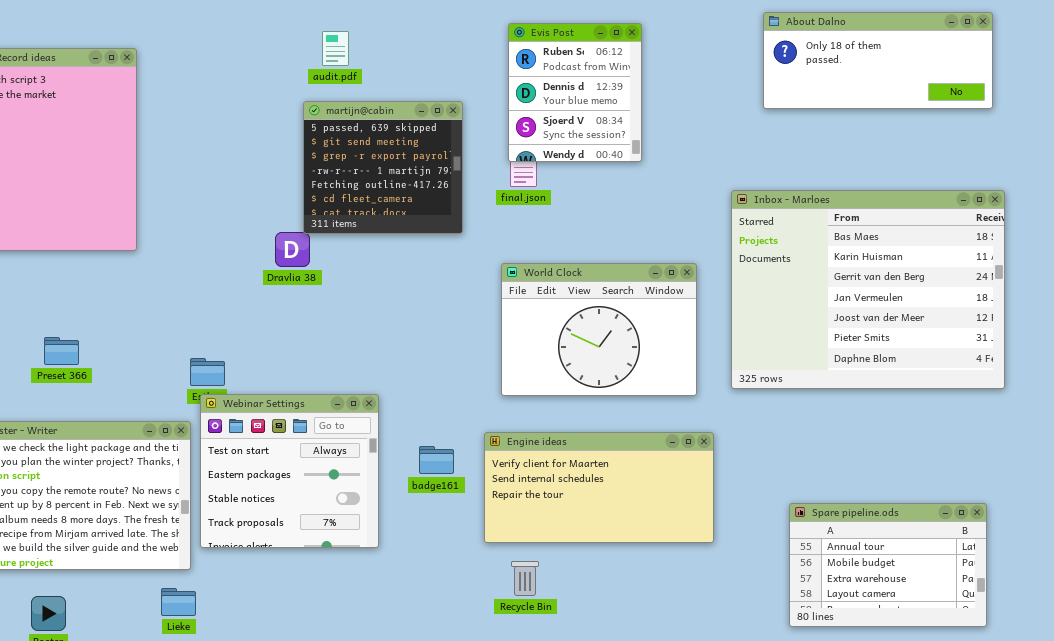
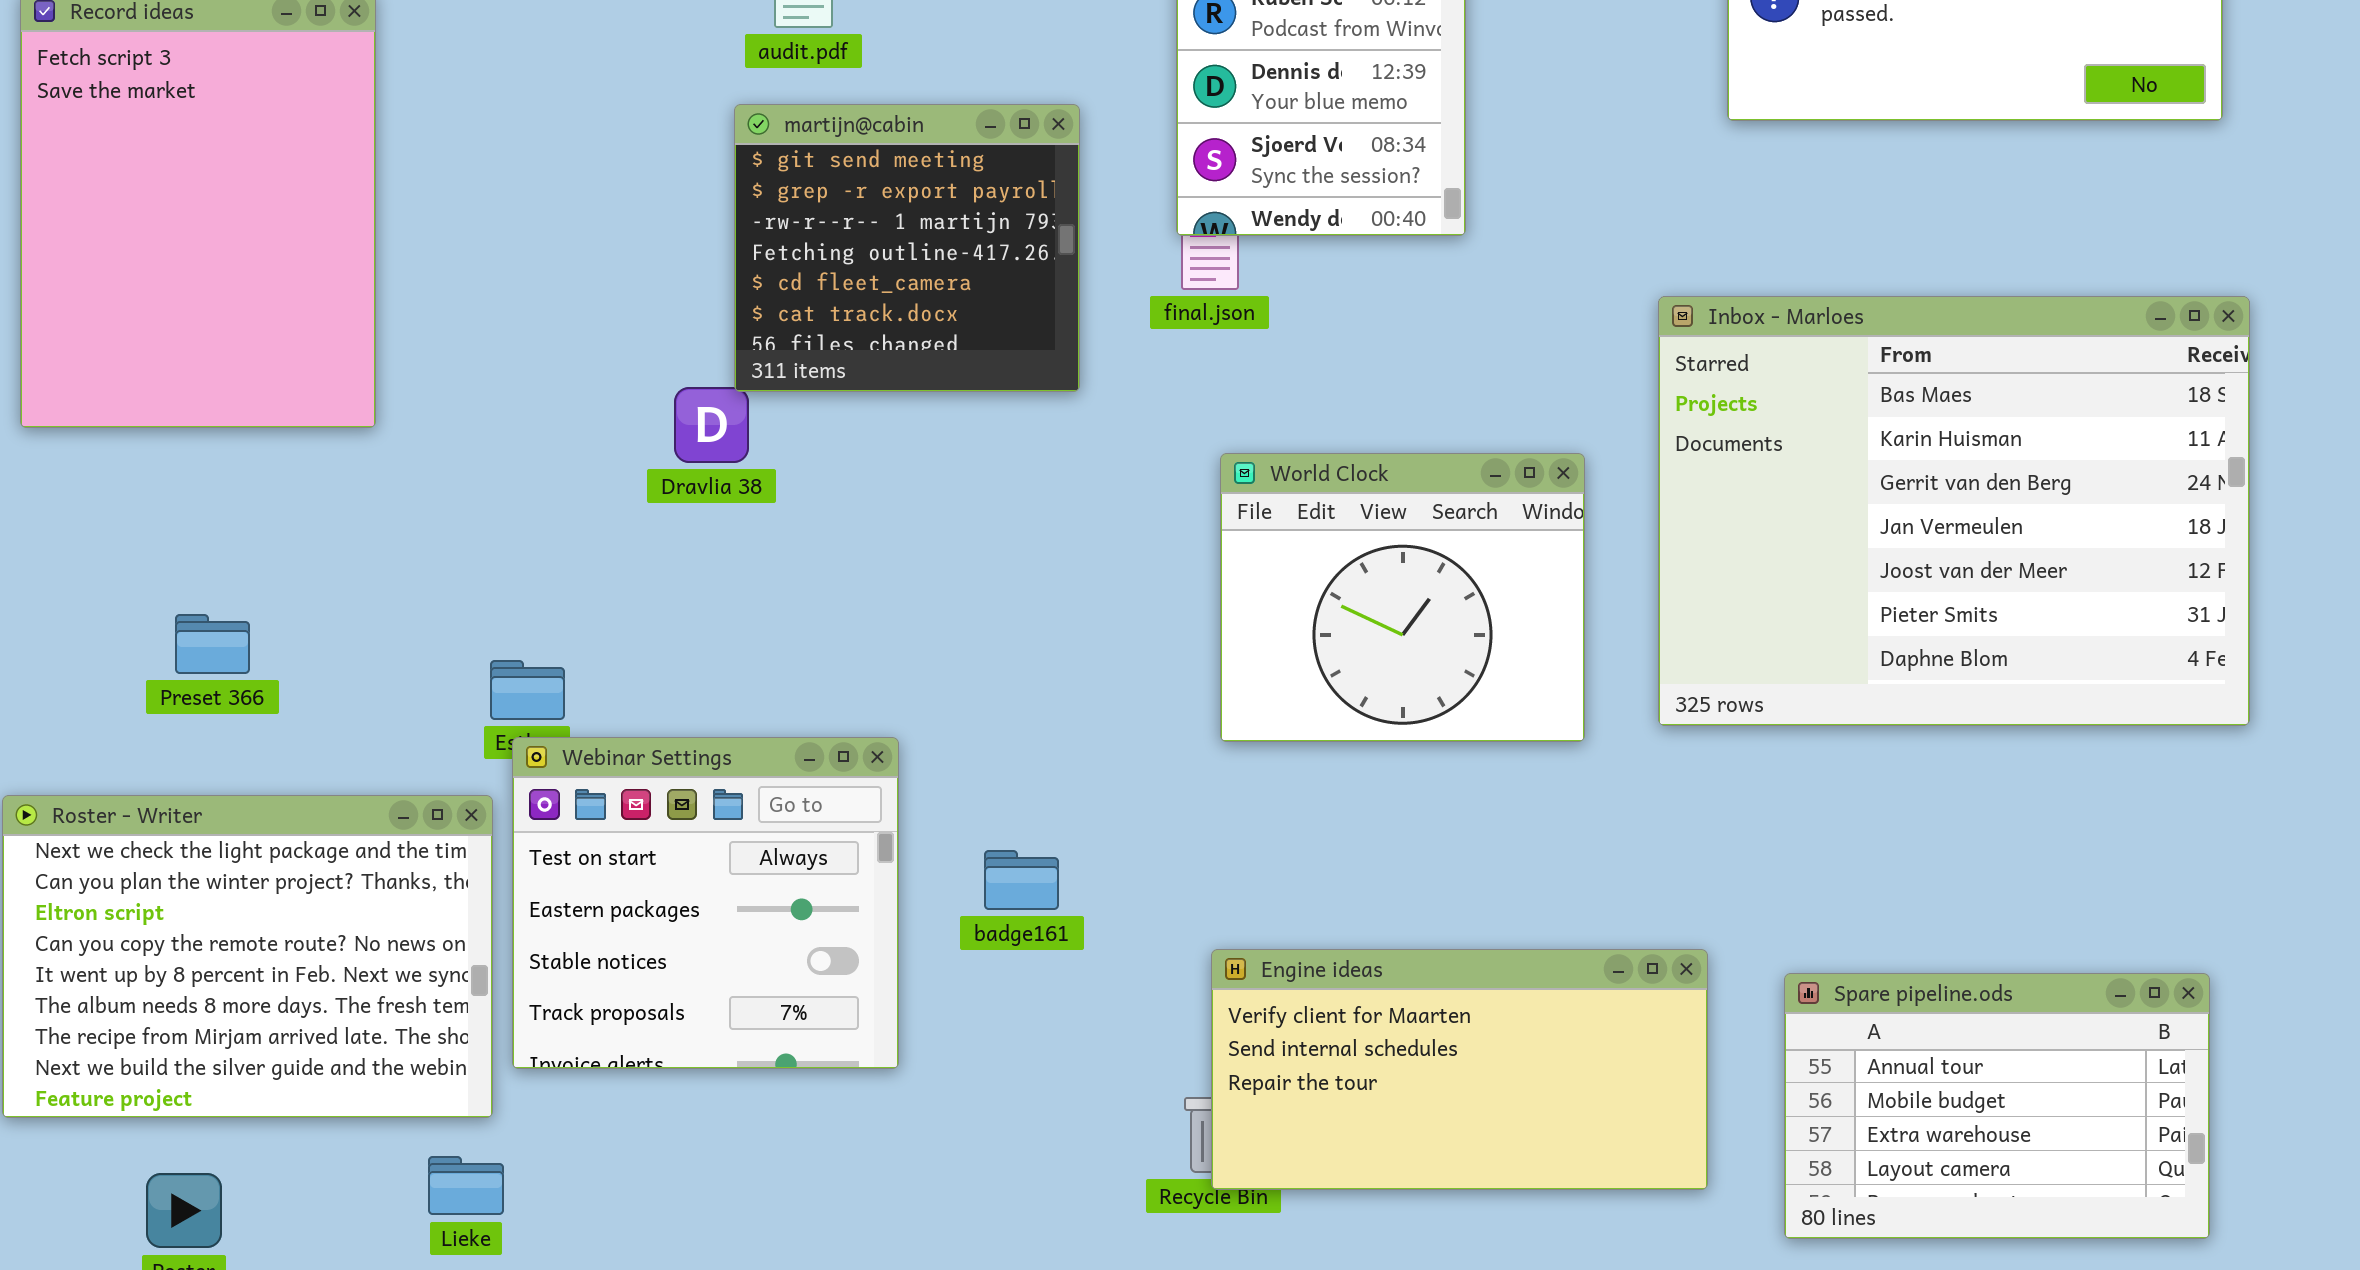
martijn@cabin: [303,101,463,234] -> [734,104,1080,392], scrolled down 1 row
World Clock: [501,263,697,396] -> [1220,453,1585,742], resized
Engine ideas: [484,432,714,543] -> [1211,949,1708,1190], moved

